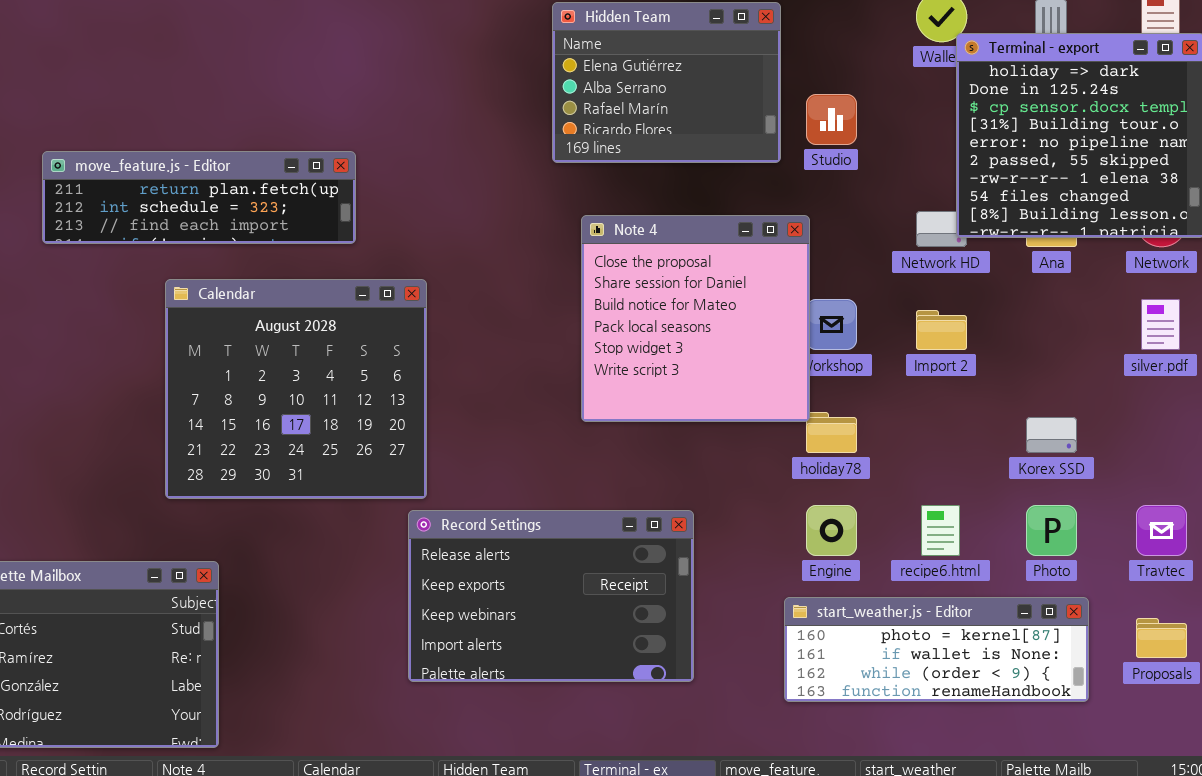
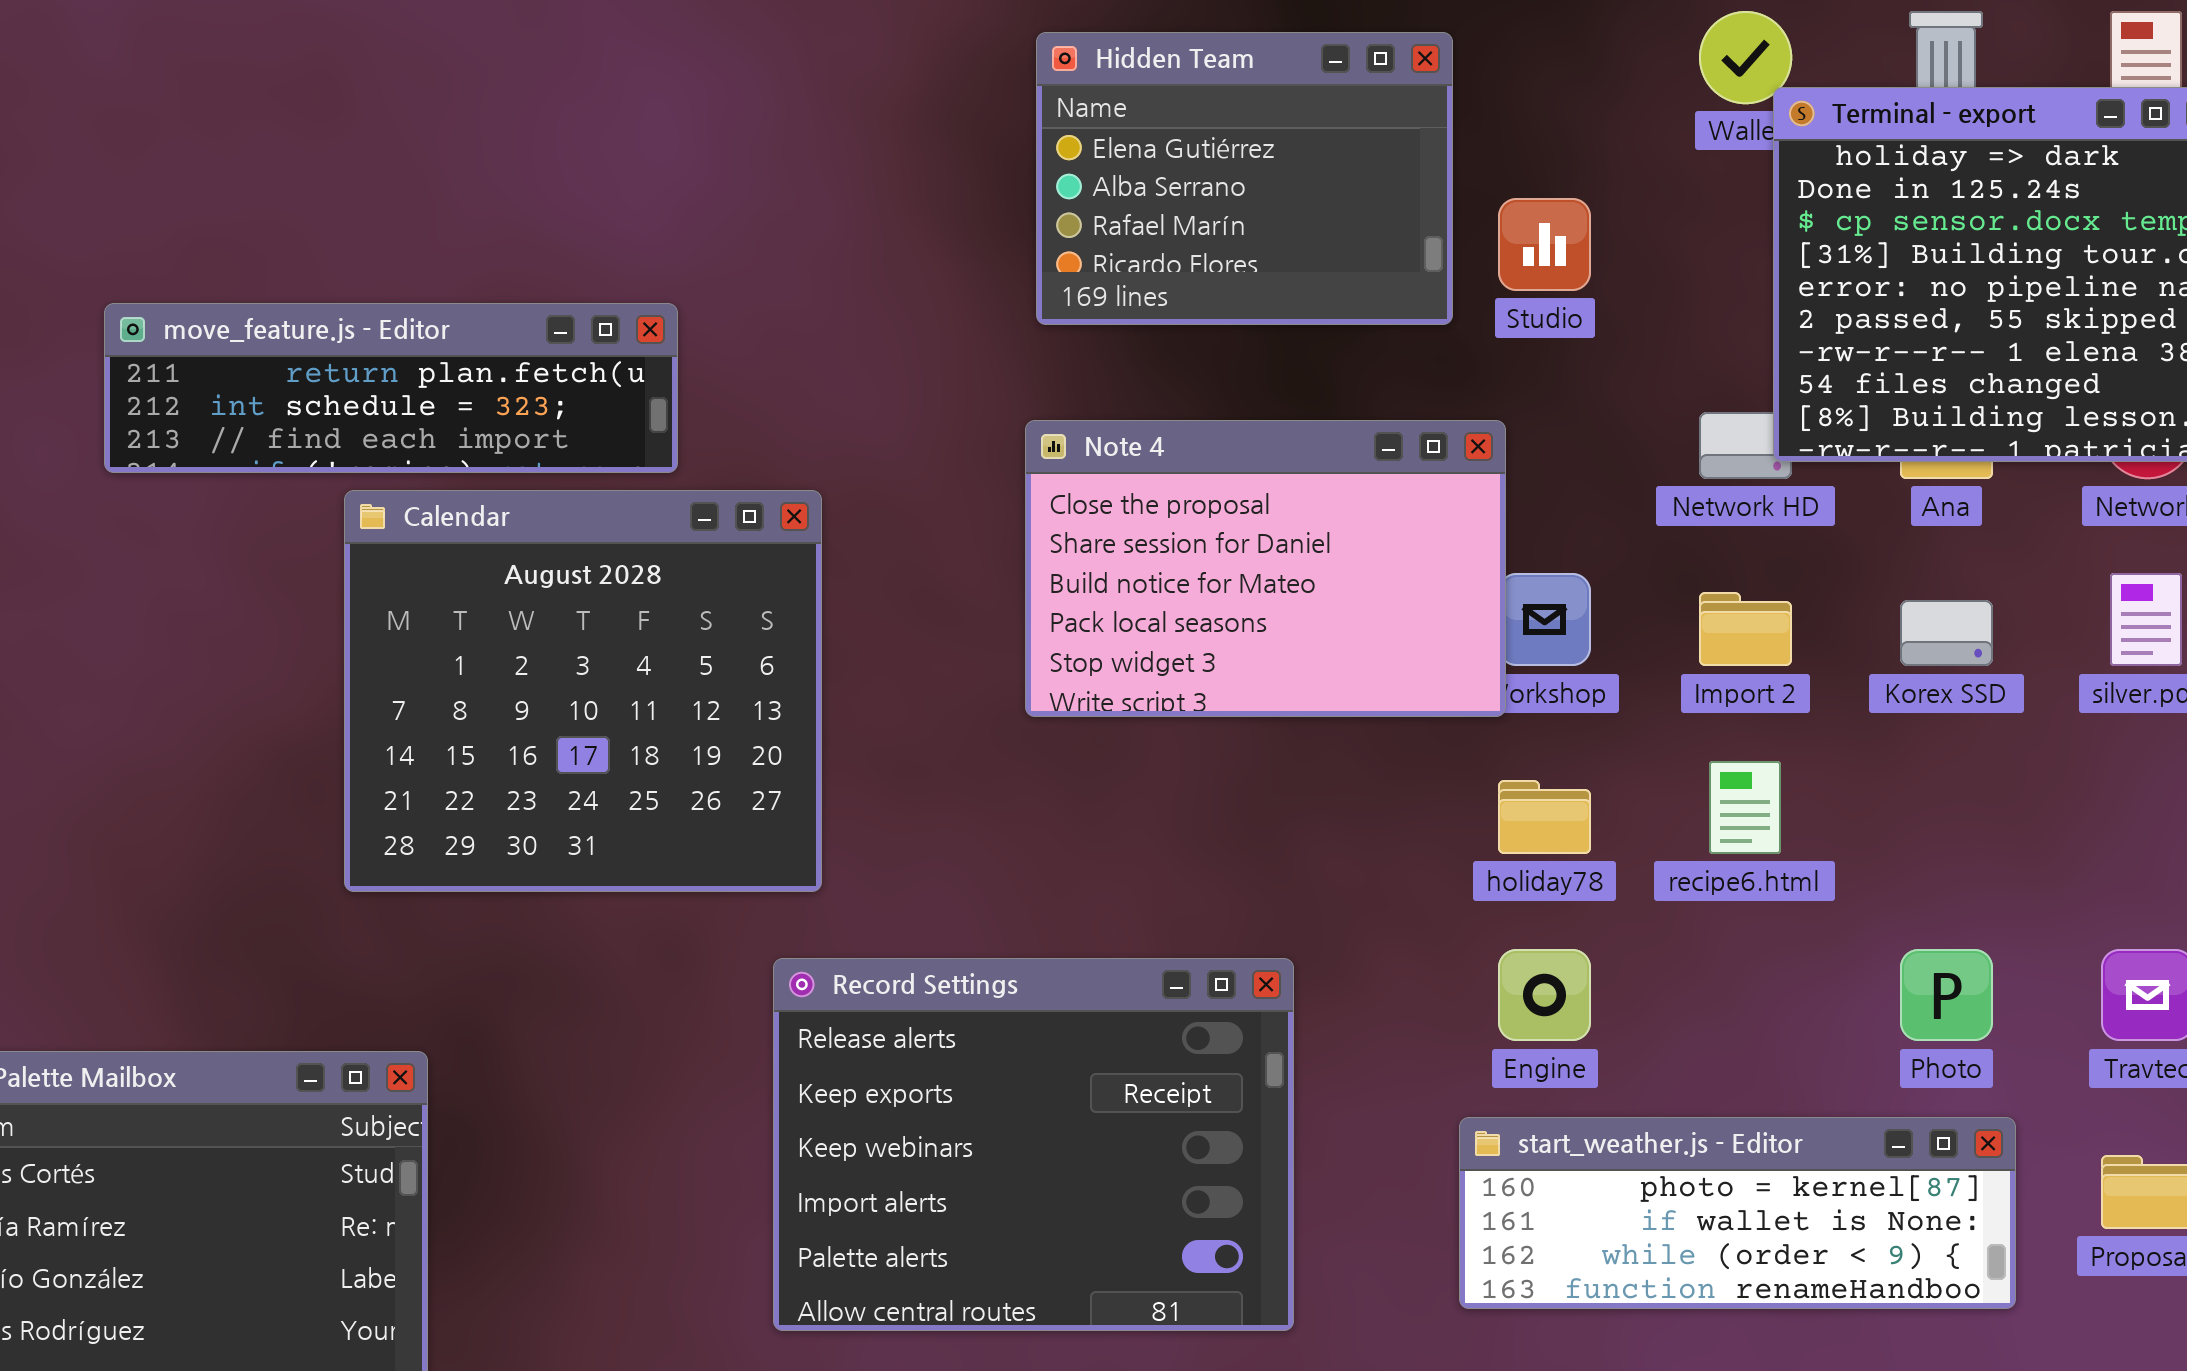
Note 4: [581,215,810,422] -> [1025,420,1506,717], resized
Calendar: [165,279,427,499] -> [344,490,822,892], moved
Korex SSD: [1026,417,1077,453] -> [1900,600,1993,666], moved
recipe6.html: [921,505,960,556] -> [1709,761,1781,854], moved
Record Settings: [408,510,694,682] -> [773,958,1294,1331], resized

